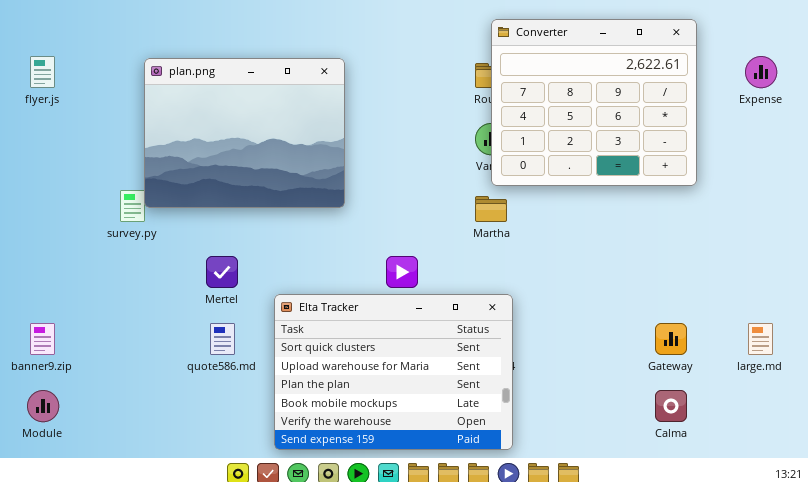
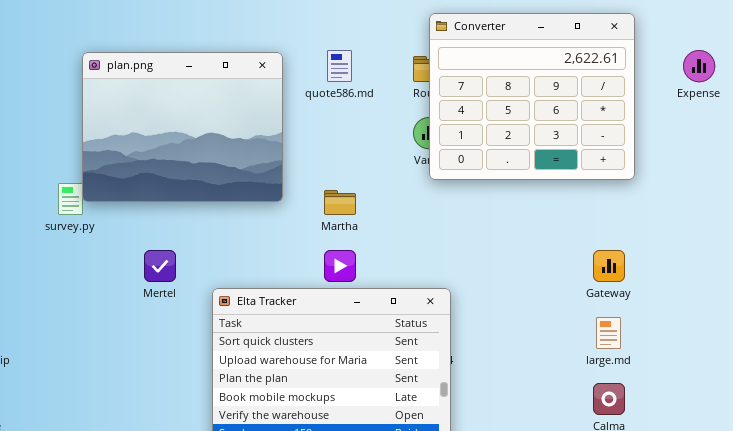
Martha: [475,196,507,222] -> [324,190,356,215], moved
quote586.md: [210,323,235,355] -> [327,50,352,82], moved
Gateway: [655,323,687,355] -> [593,250,625,282], moved
large.md: [748,323,773,355] -> [596,317,621,349], moved

